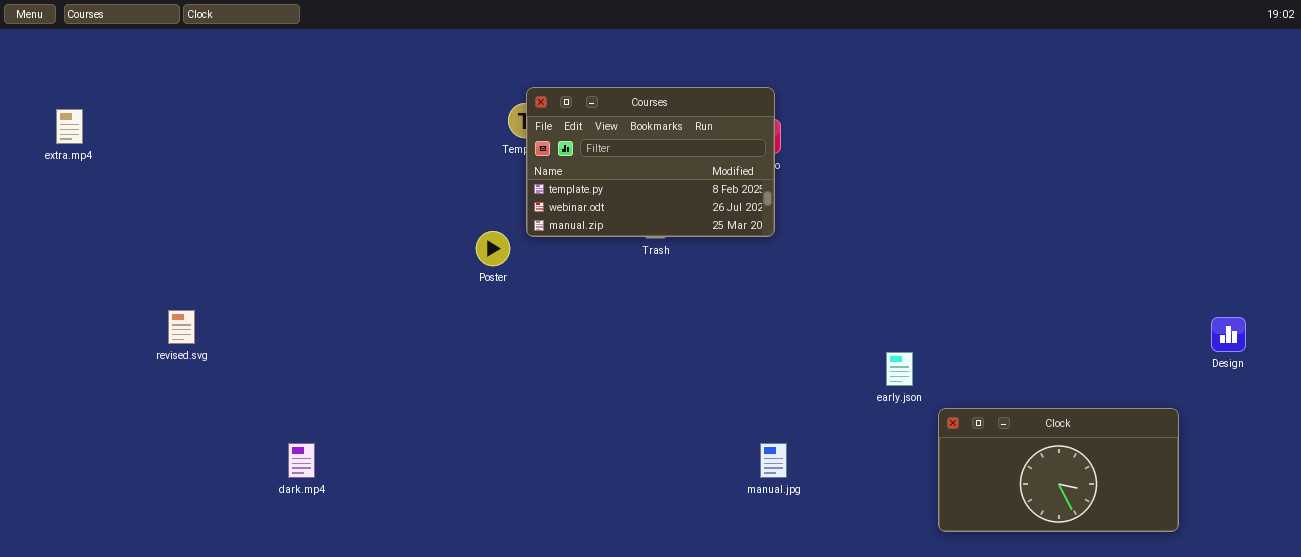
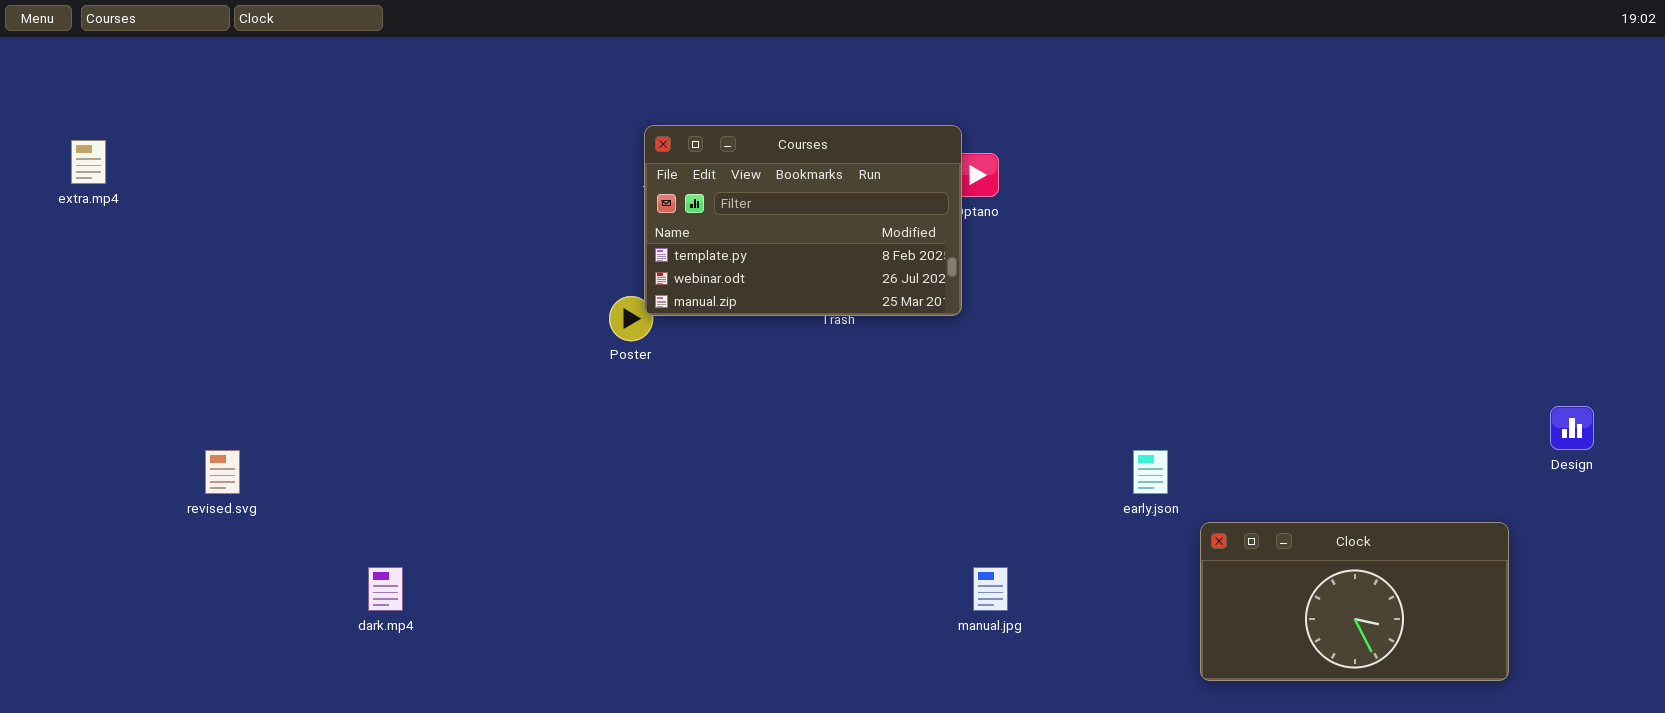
Courses: [526,87,775,237] -> [644,125,962,316], moved
revised.svg: [168,310,195,344] -> [205,450,240,494], moved

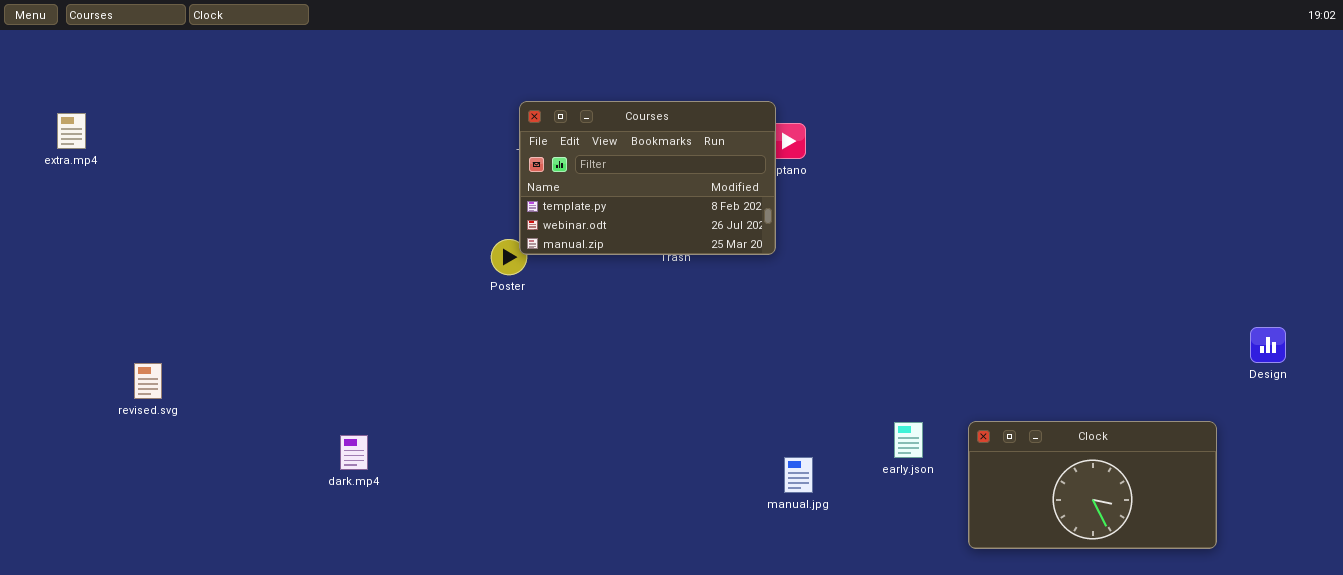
revised.svg: [205,450,240,494] -> [134,363,162,399], moved
early.json: [1133,450,1168,494] -> [894,422,923,458], moved
dark.mp4: [368,567,403,611] -> [340,435,368,470], moved

